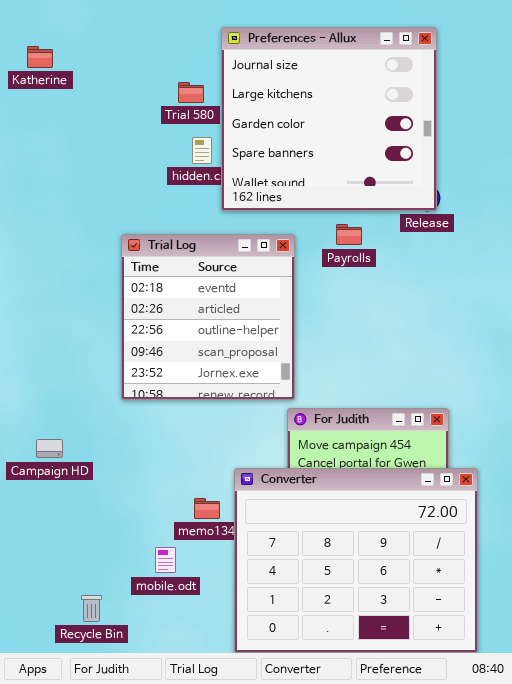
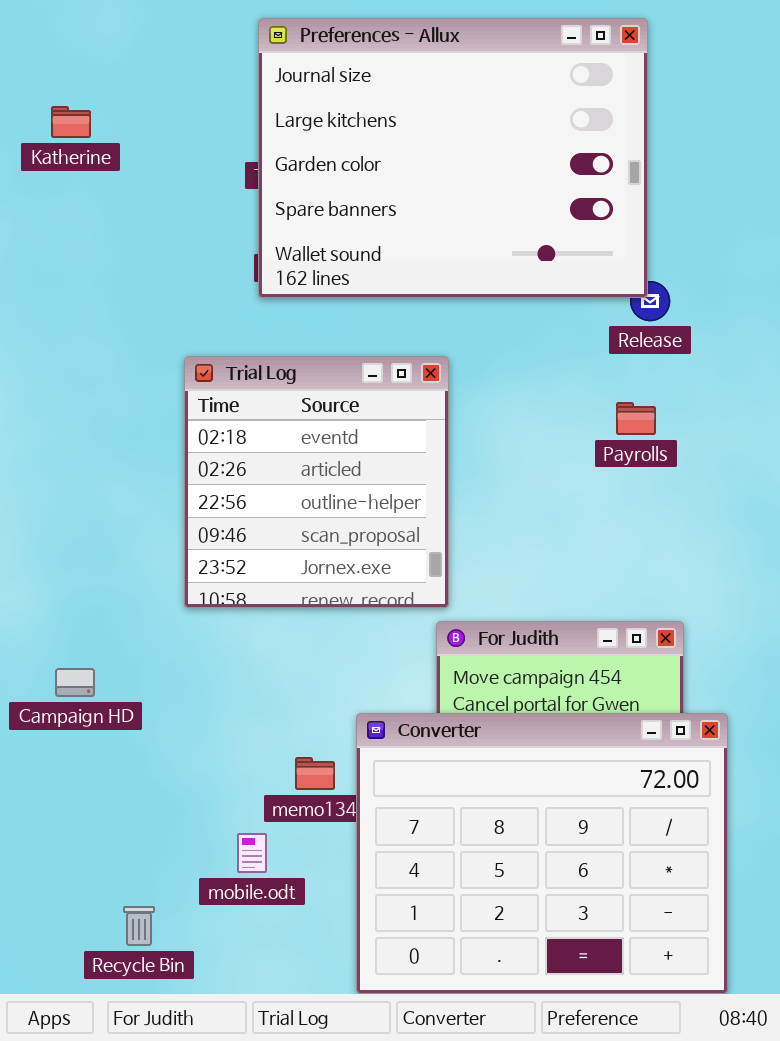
Preferences - Allux: [221,27,437,211] -> [258,18,648,298], moved, resized
Katherine: [27,46,53,68] -> [51,106,91,138], moved
Payrolls: [336,224,362,245] -> [616,402,656,435], moved

